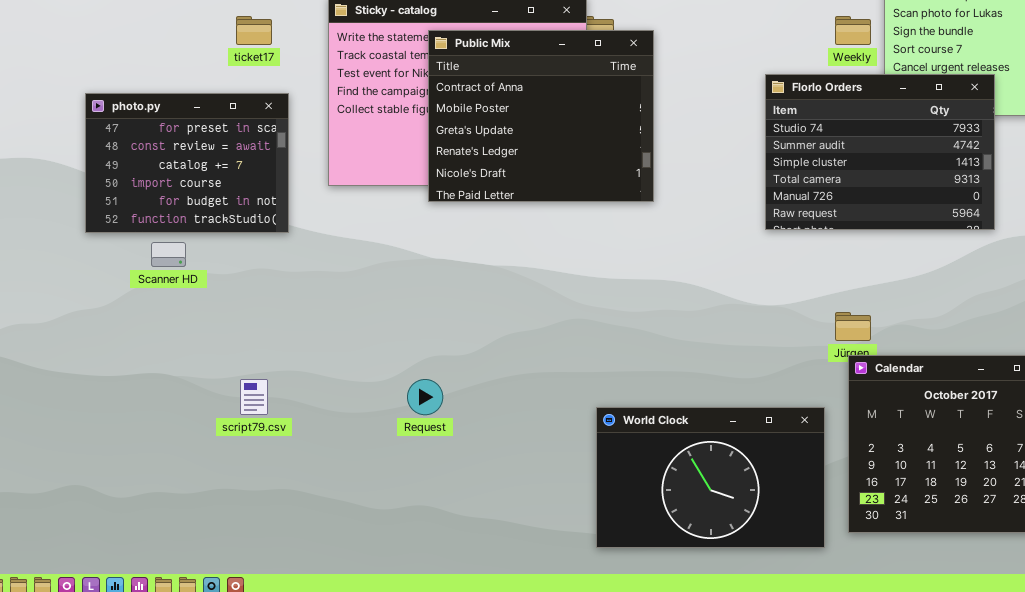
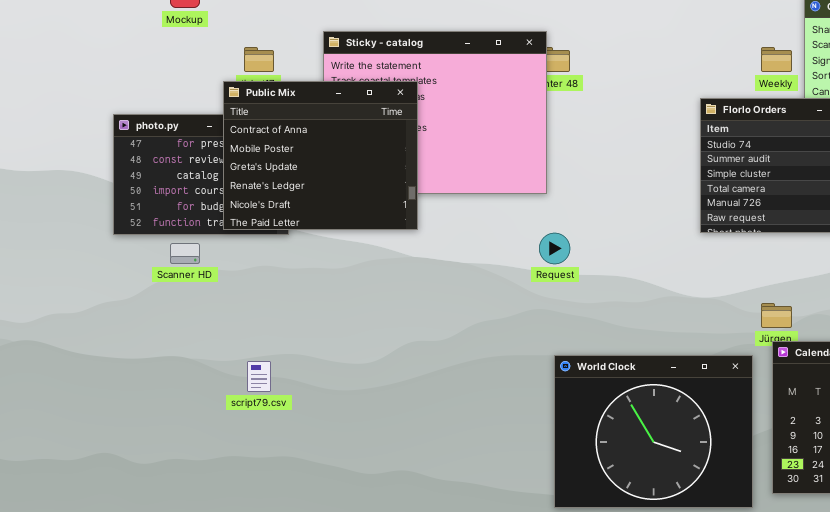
Public Mix: [428,30,654,202] -> [223,81,418,230], moved
Request: [407,379,443,415] -> [539,233,570,264], moved
World Clock: [596,407,825,548] -> [554,355,753,508], resized

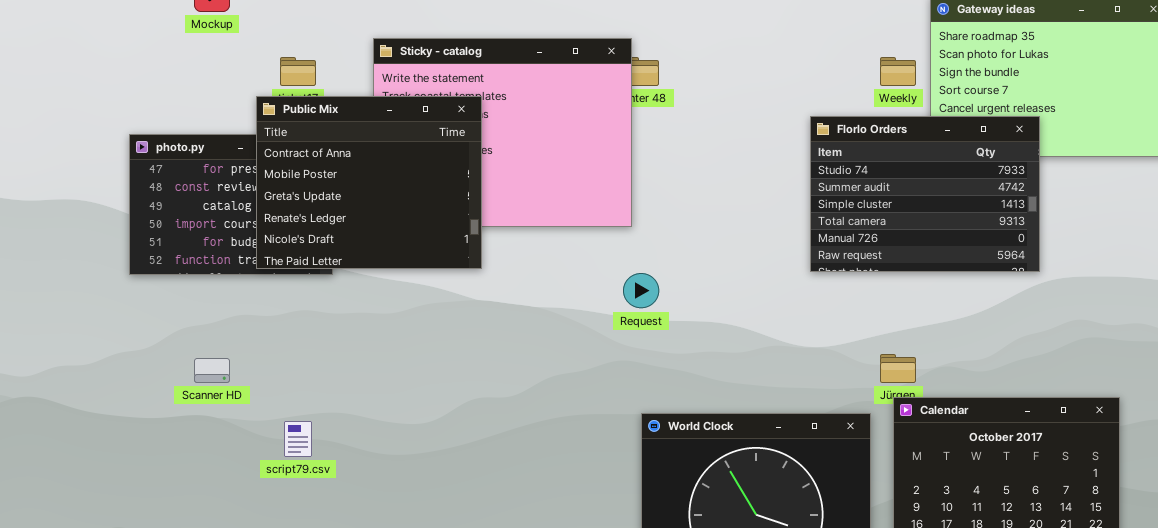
Scanner HD: [170,243,200,264] -> [194,358,230,383], moved

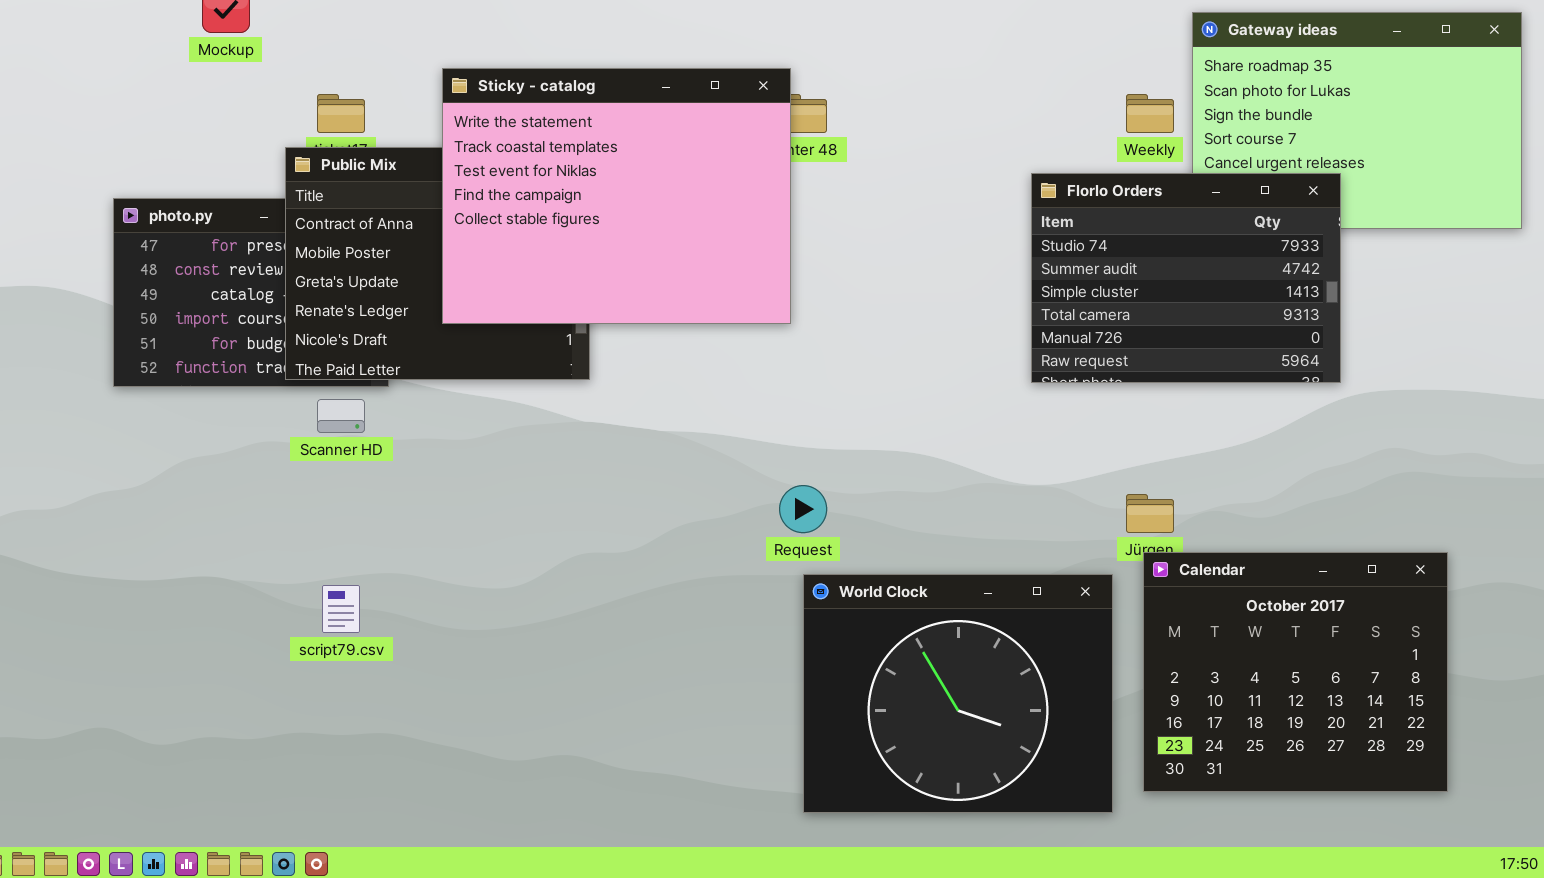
Sticky - catalog: [373,38,632,227] -> [442,68,791,324], raised
Request: [623,273,659,308] -> [779,485,827,533], moved
Scanner HD: [194,358,230,383] -> [317,399,365,433], moved

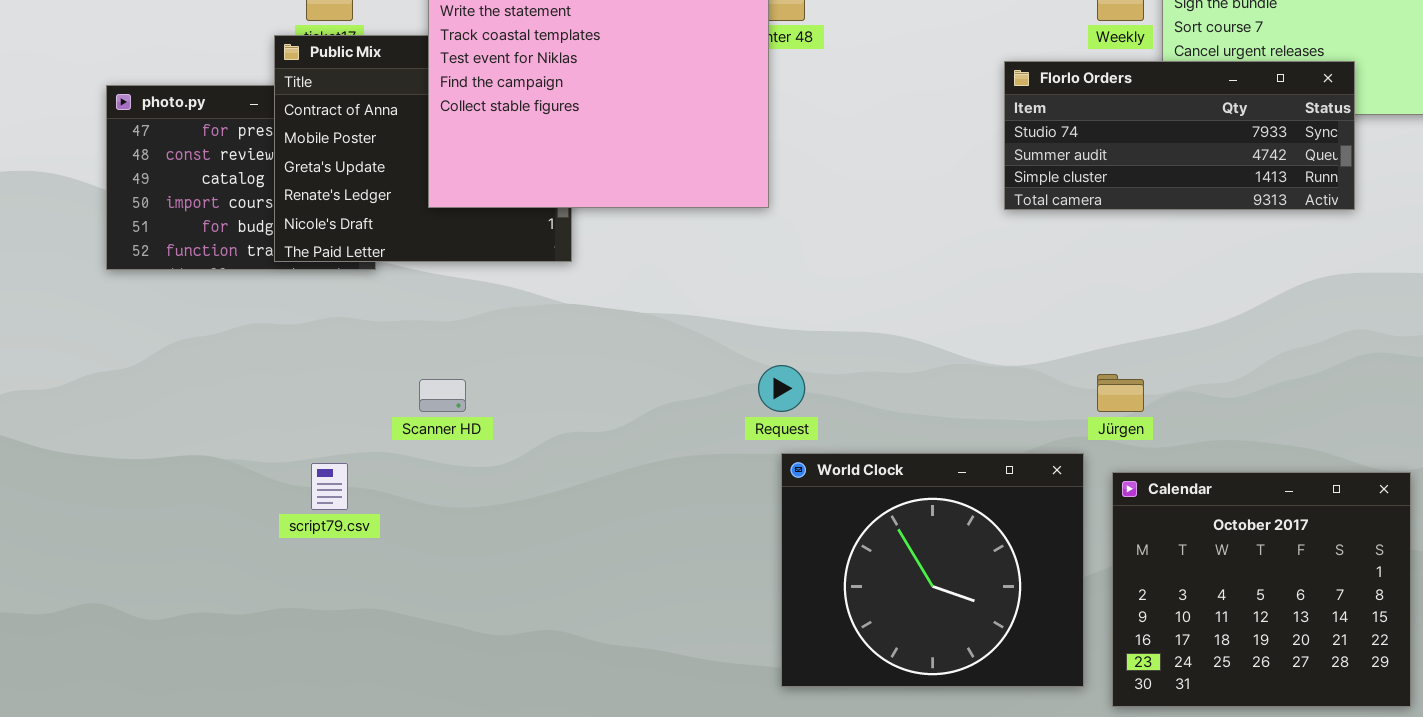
Florlo Orders: [1031,173,1341,383] -> [1004,61,1355,210], resized
Scanner HD: [317,399,365,433] -> [419,379,466,412], moved
Calendar: [1143,552,1448,792] -> [1112,472,1411,707], moved

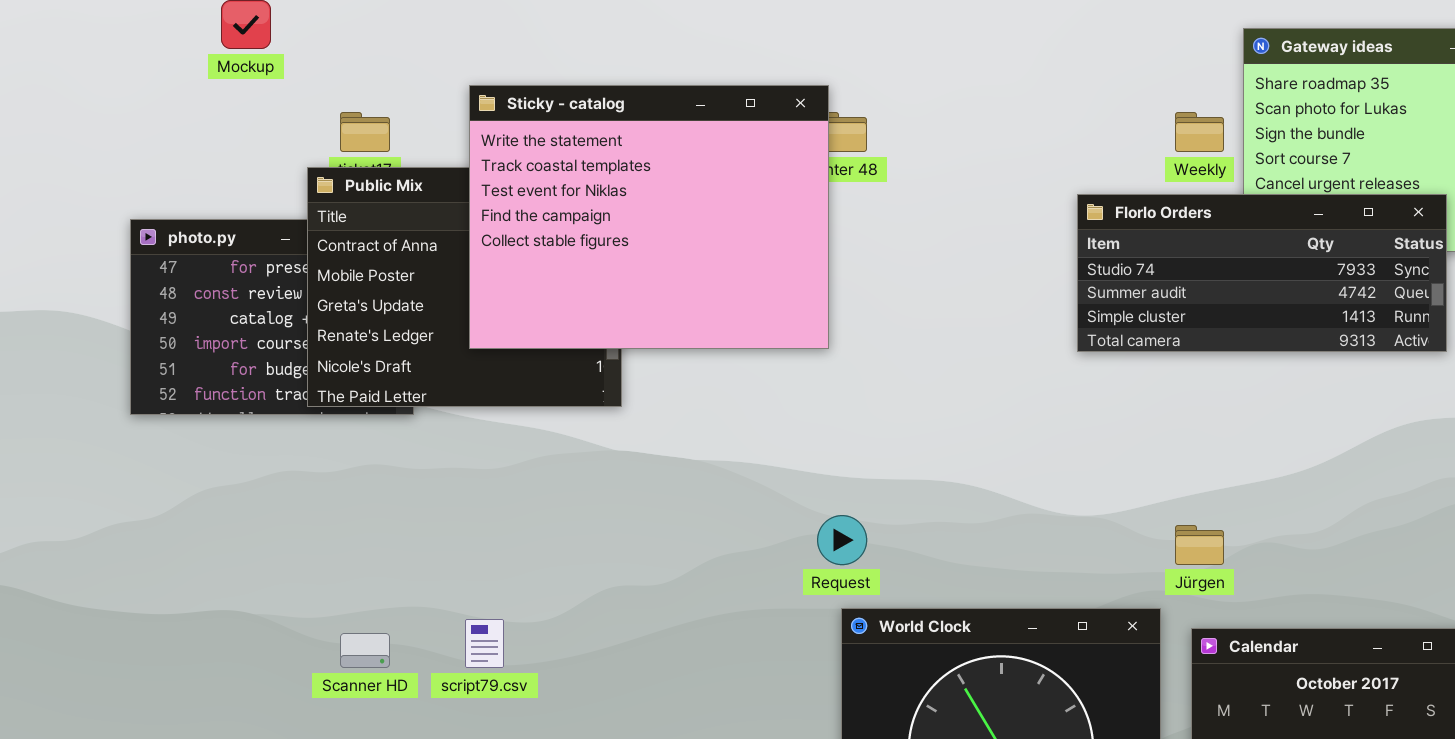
Scanner HD: [419,379,466,412] -> [340,633,390,668], moved
script79.csv: [311,463,348,510] -> [465,619,504,668], moved

